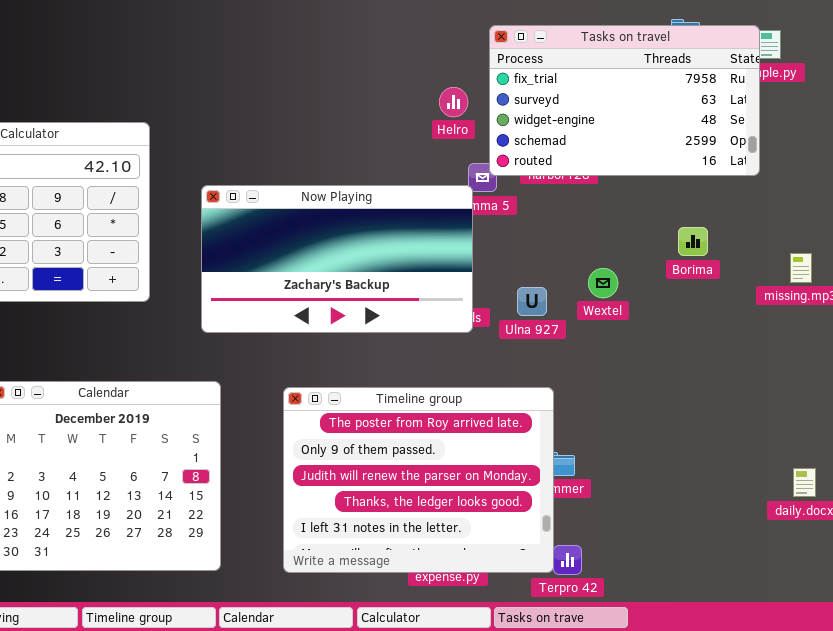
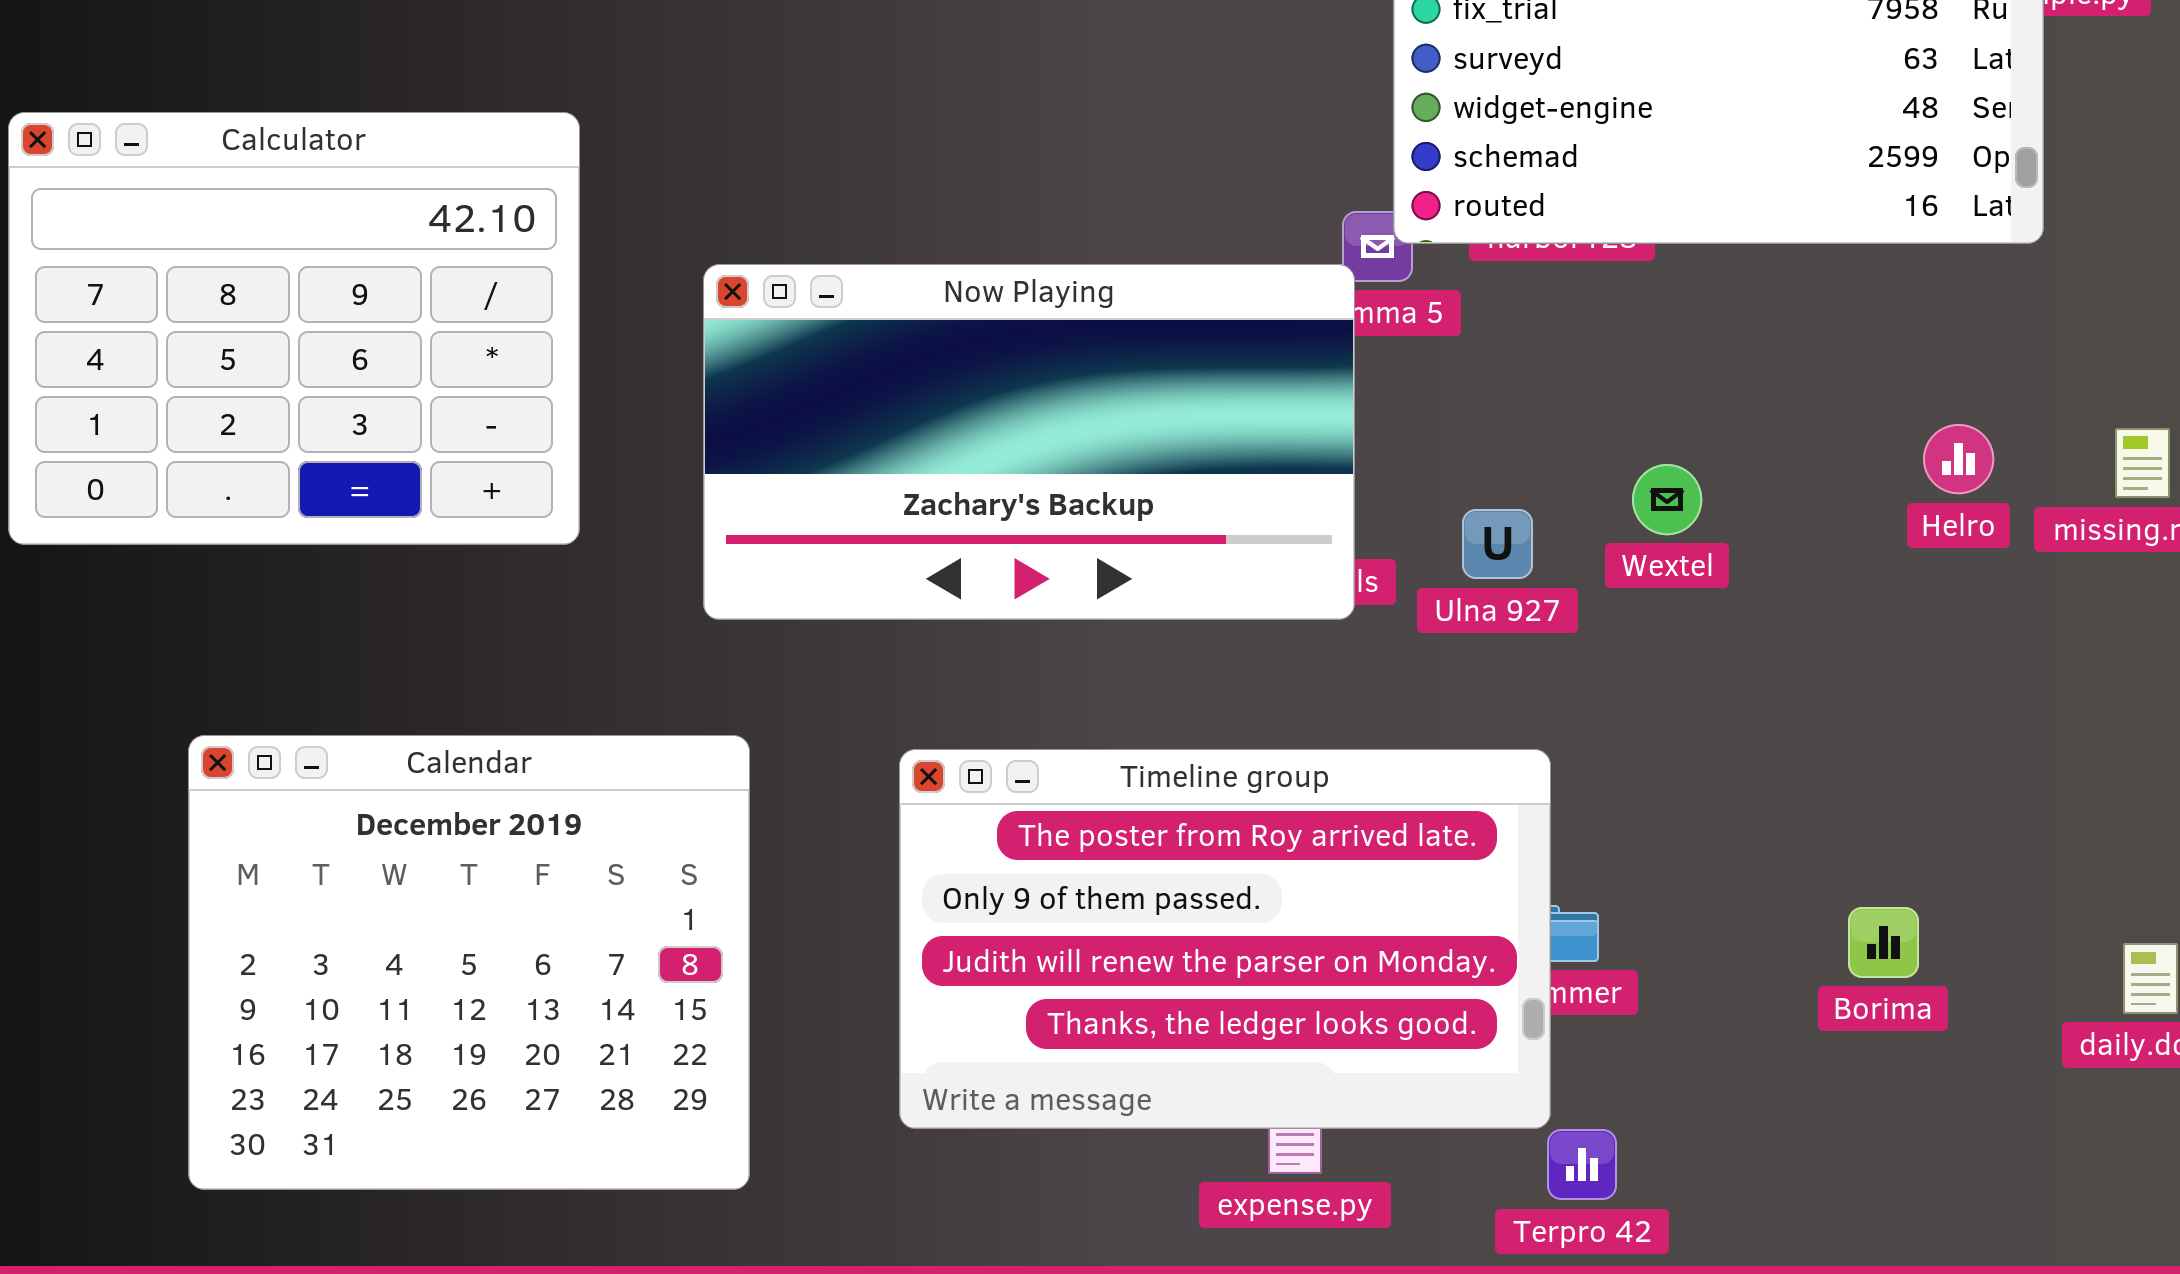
Helro: [439,87,468,117] -> [1923,424,1994,494], moved
Borima: [678,227,708,256] -> [1848,907,1919,978], moved
Timeline group: [283,387,554,573] -> [899,749,1551,1129], resized

